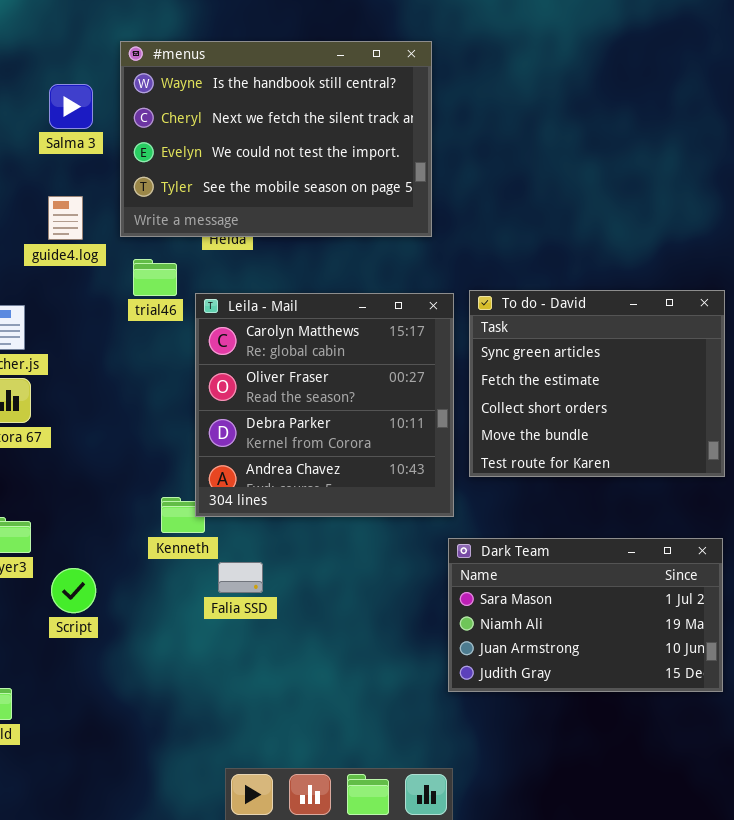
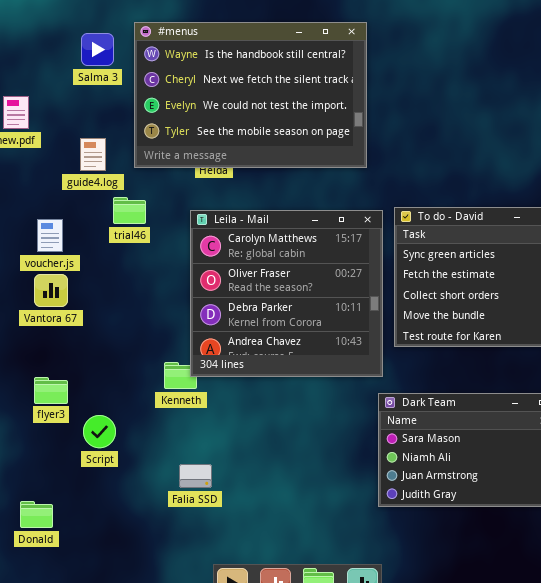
Salma 3: [49,84,93,129] -> [81,33,114,66], moved
trial46: [133,259,177,296] -> [113,197,146,224], moved
Falia SSD: [218,562,263,593] -> [179,464,212,488], moved

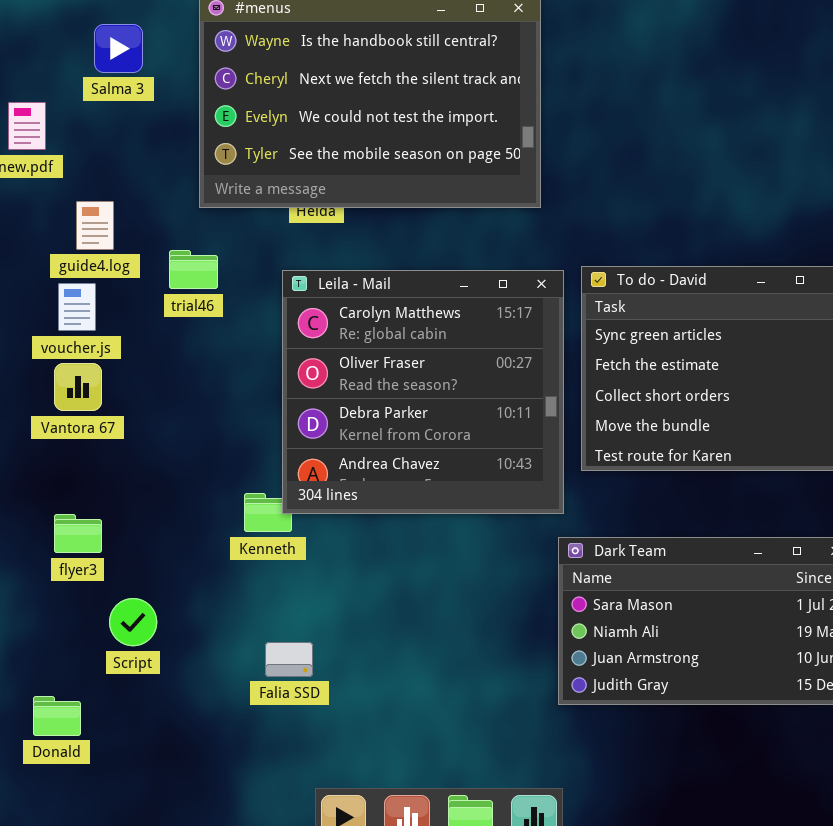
Salma 3: [81,33,114,66] -> [94,24,143,73], moved
guide4.log: [80,138,106,171] -> [76,201,114,250], moved
Script: [83,415,116,448] -> [109,598,157,646], moved

